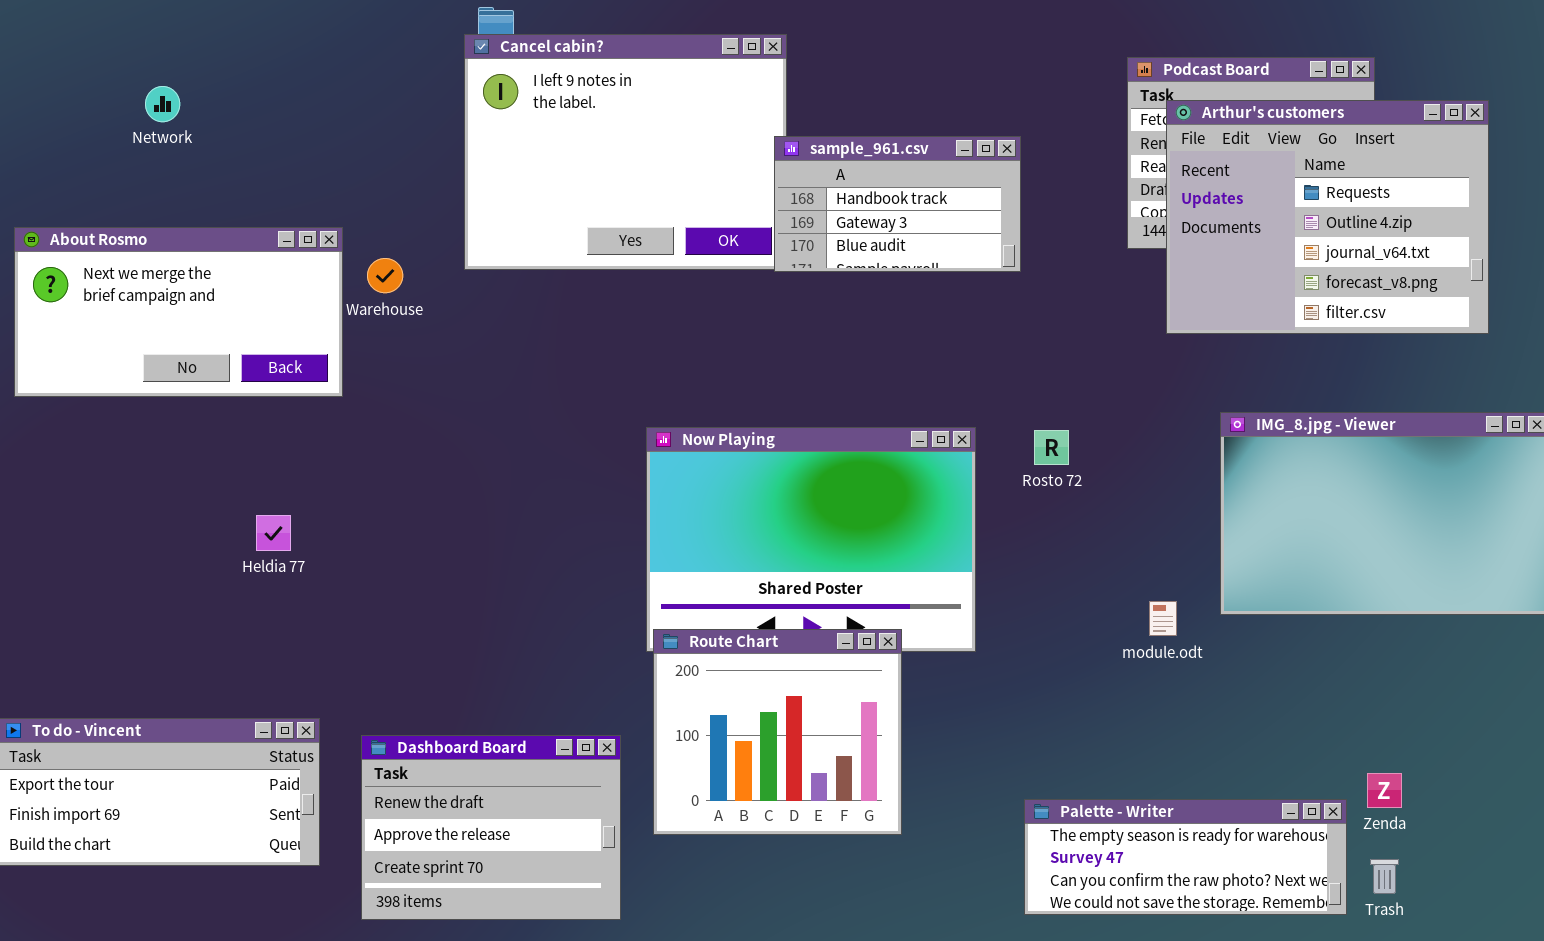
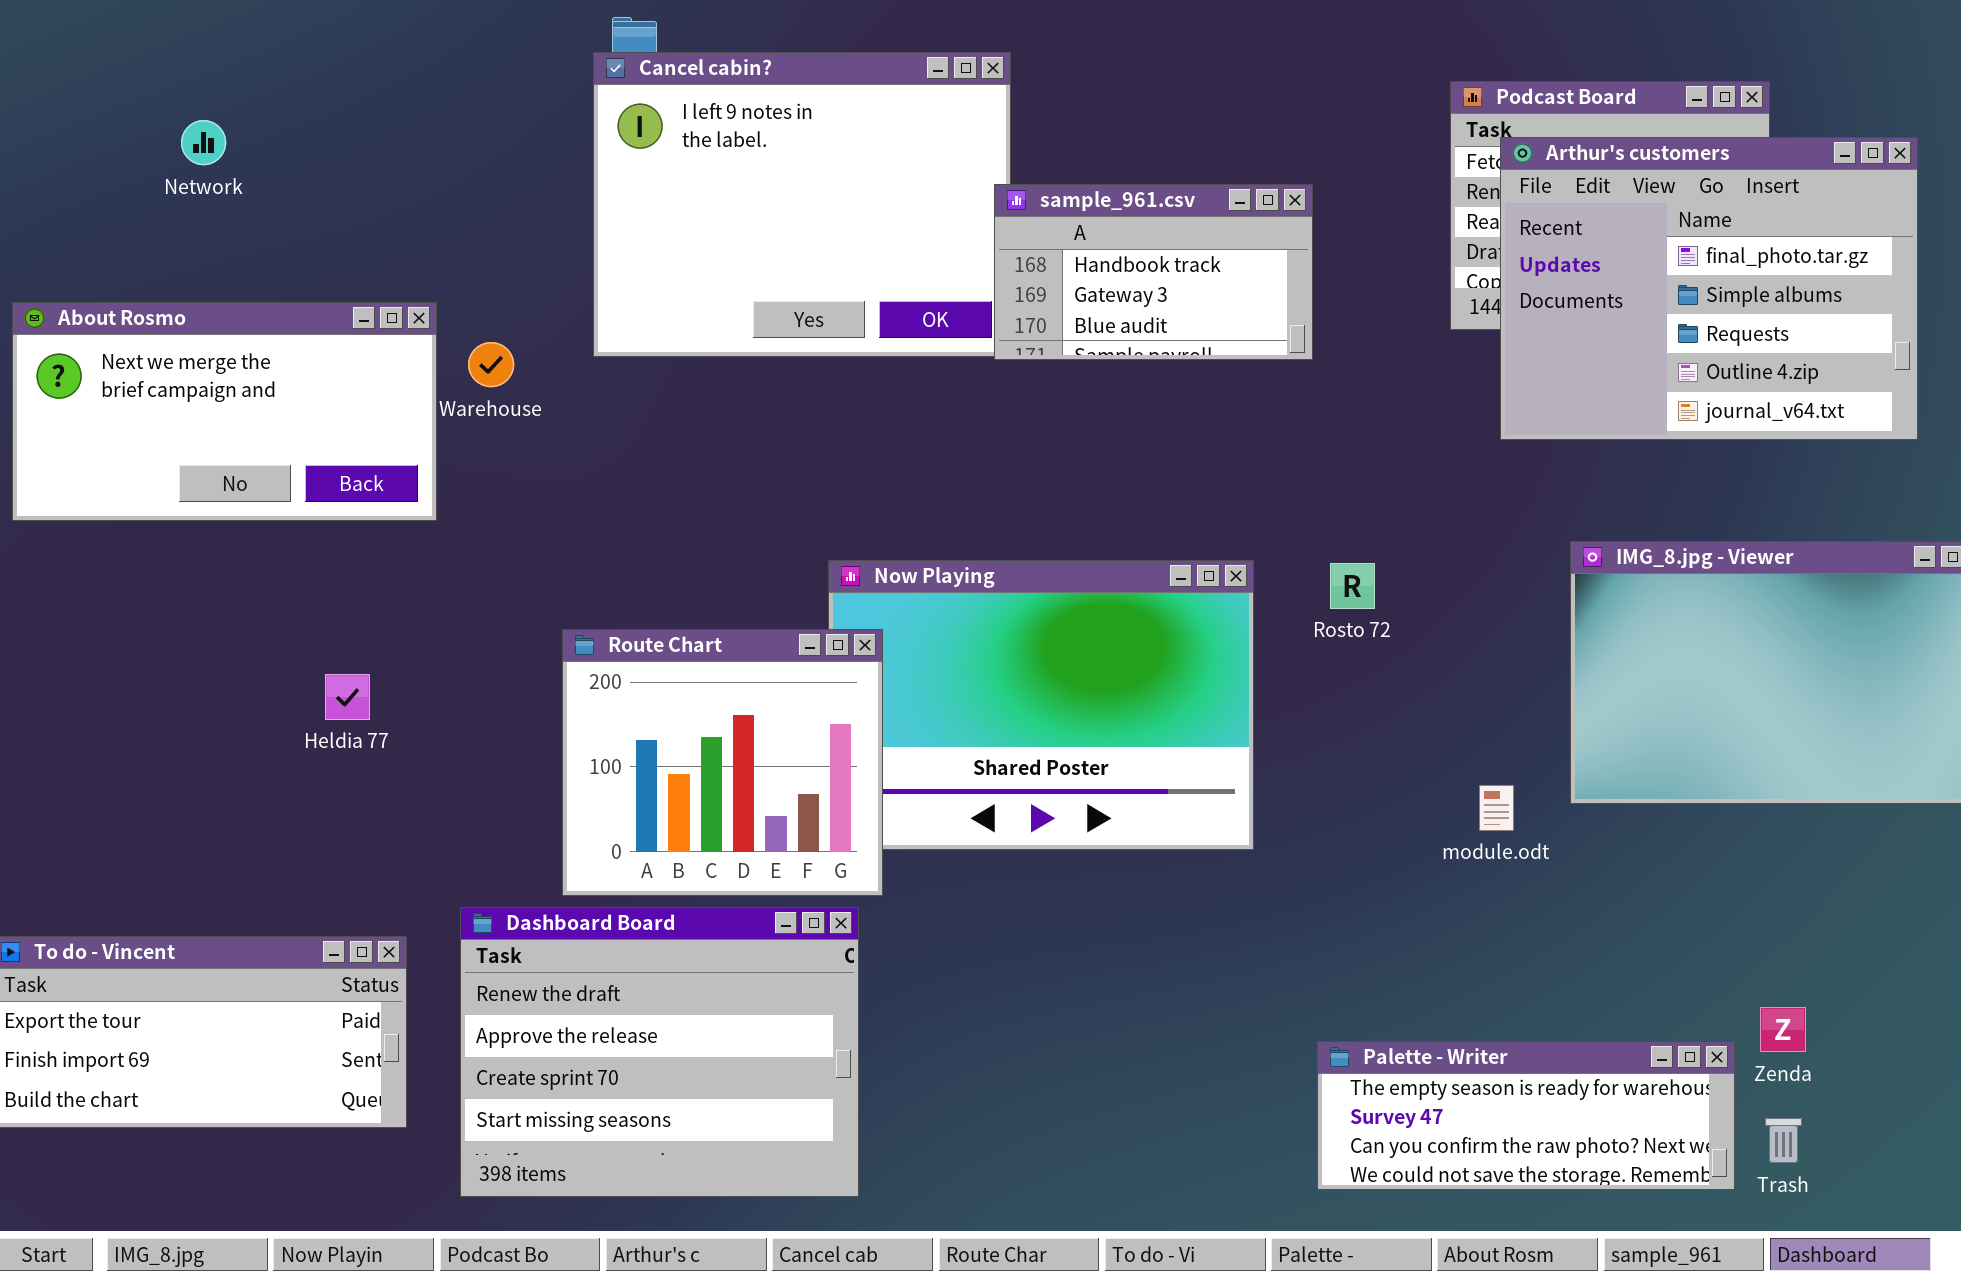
Arthur's customers: [1166,100,1489,334] -> [1500,137,1918,440], scrolled up 2 rows
Route Chart: [653,629,902,835] -> [562,629,883,896], moved
Dashboard Board: [361,735,621,920] -> [460,907,859,1197], resized

